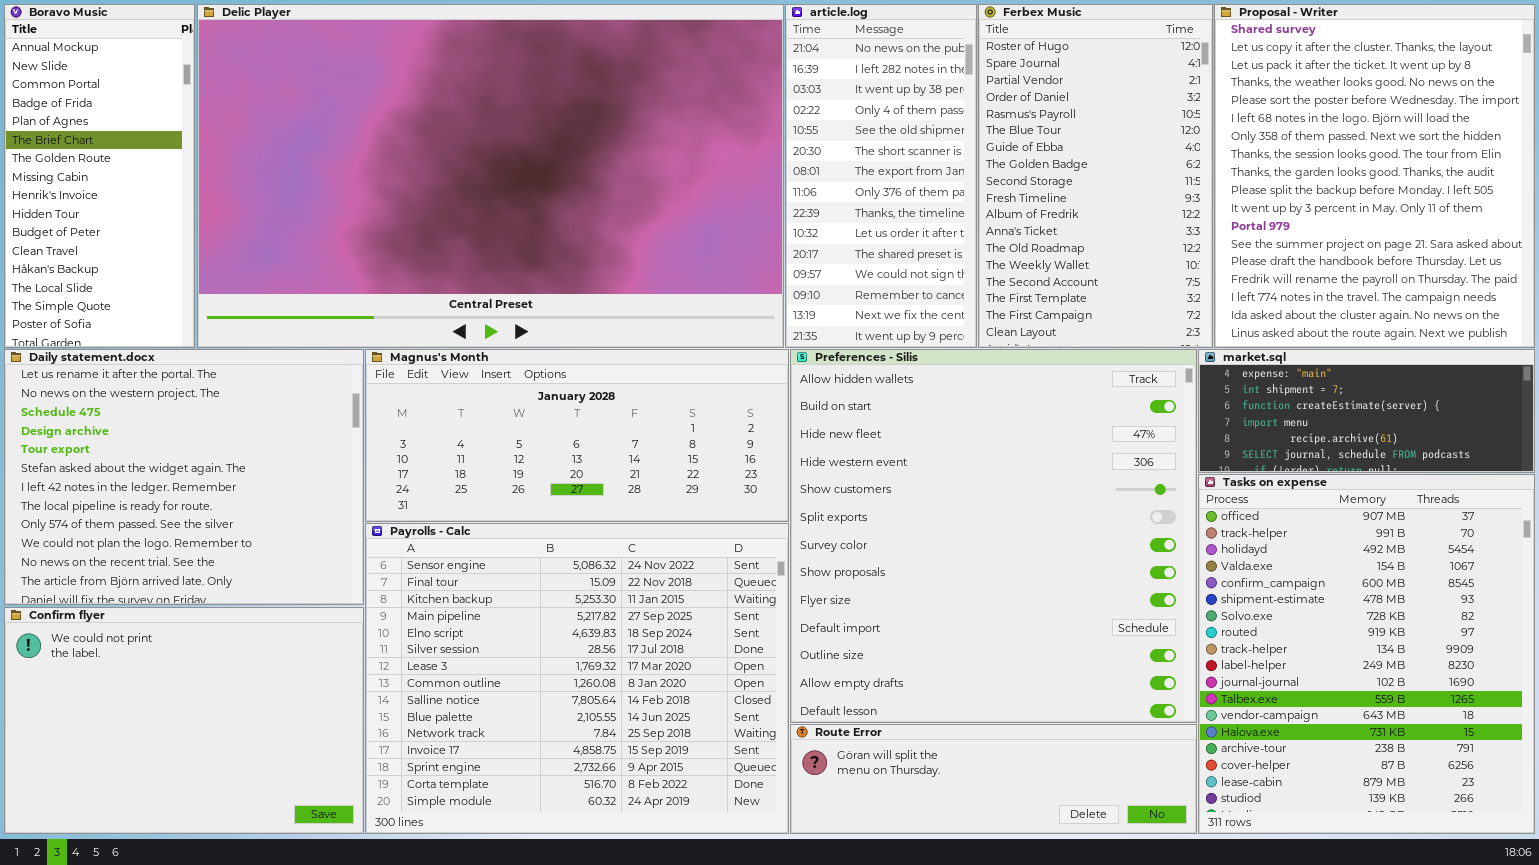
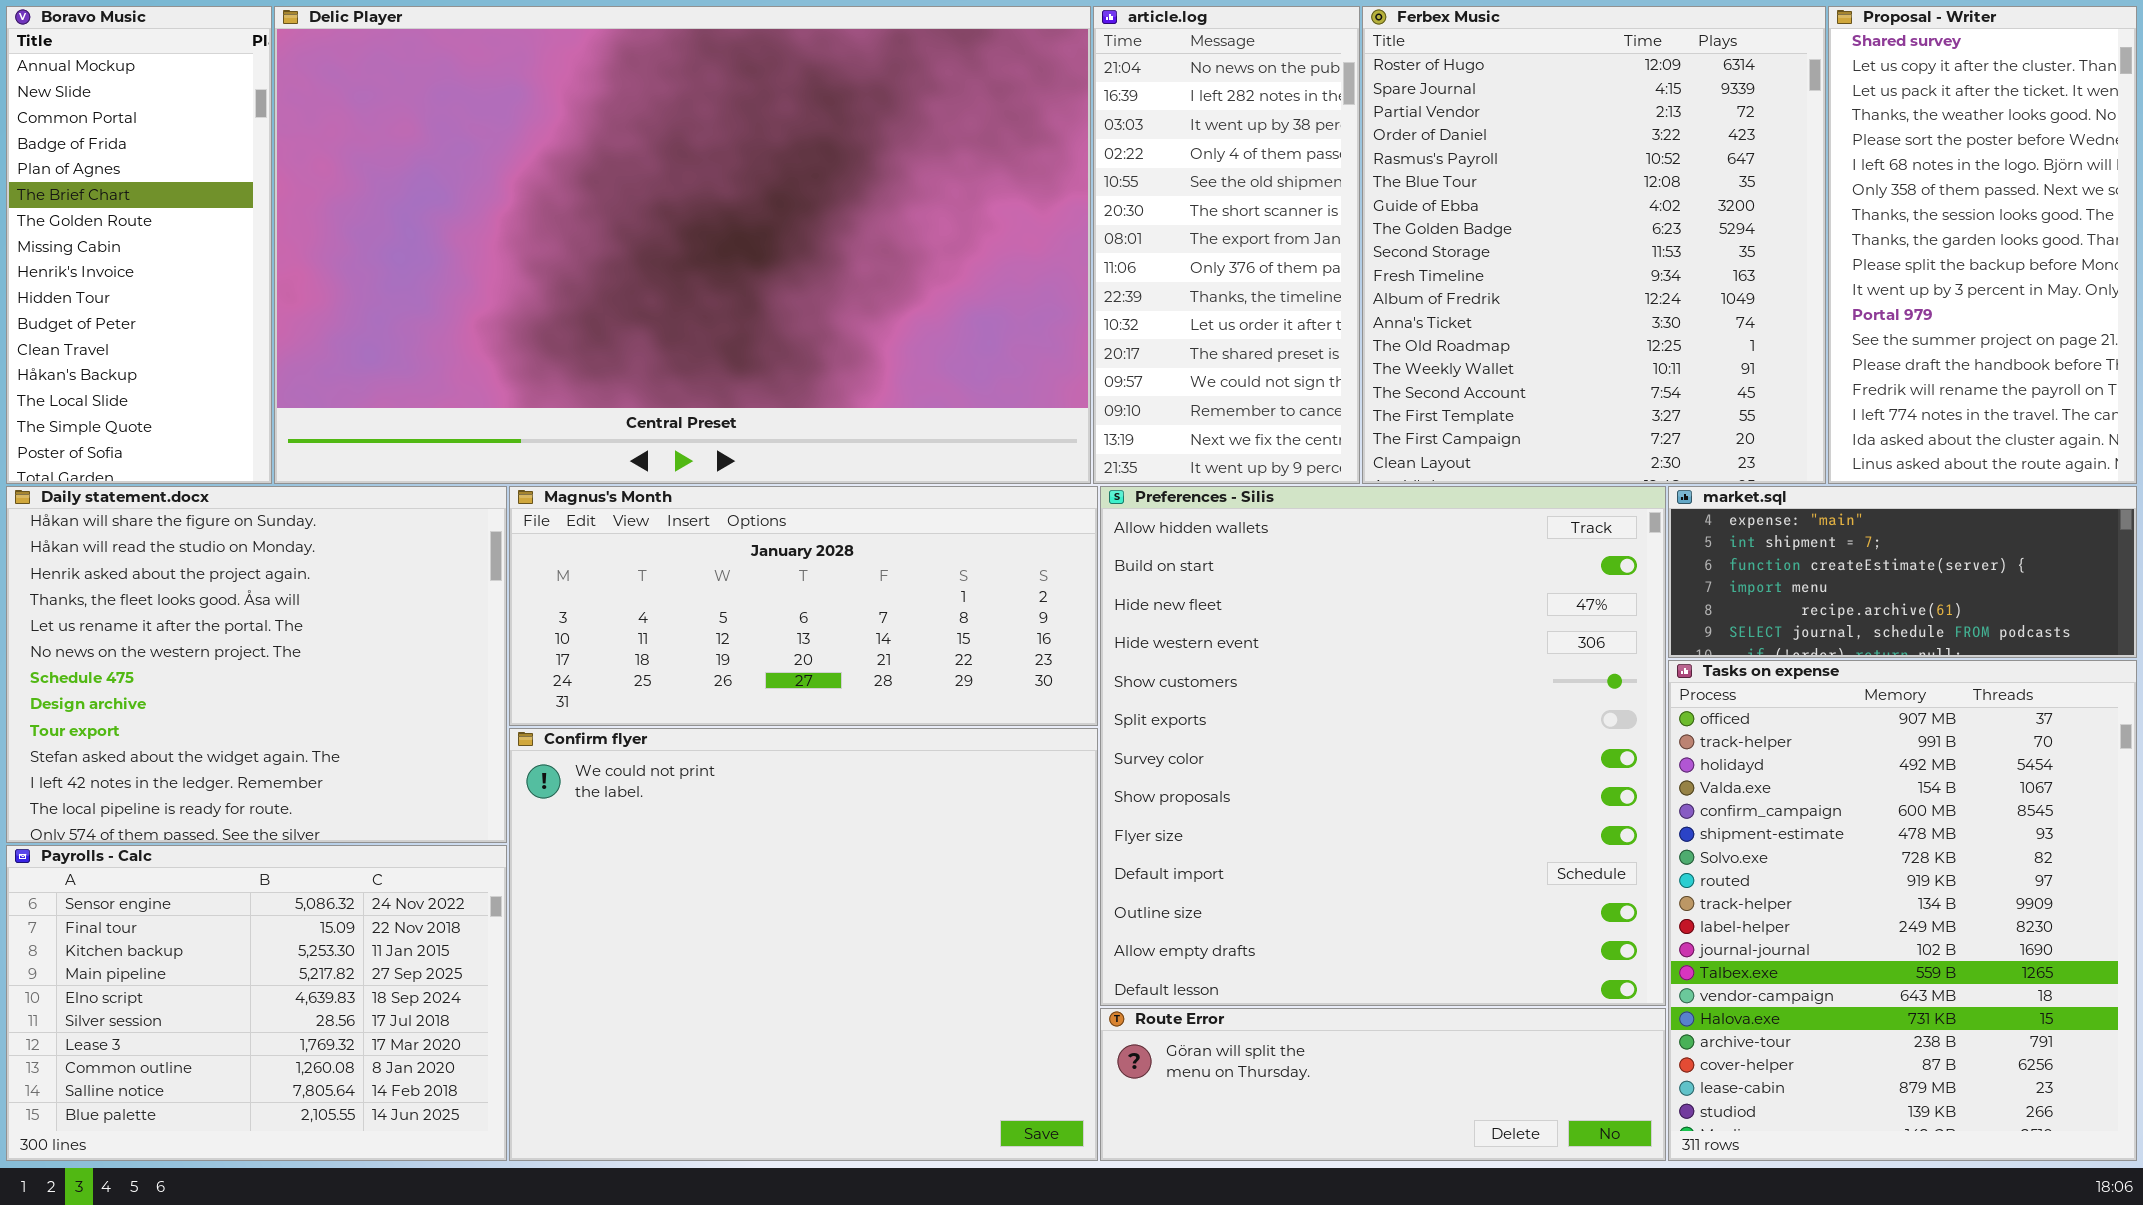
Ferbex Music: [978,4,1213,348] -> [1362,6,1826,484], resized
Proposal - Writer: [1214,4,1535,348] -> [1828,6,2137,484], resized
Daily statement.docx: [4,349,364,605] -> [6,486,507,843], scrolled up 4 rows
Payrolls - Calc: [365,523,789,834] -> [6,845,507,1161], moved, resized
Confirm flyer: [4,607,364,834] -> [509,728,1098,1161], moved, resized

